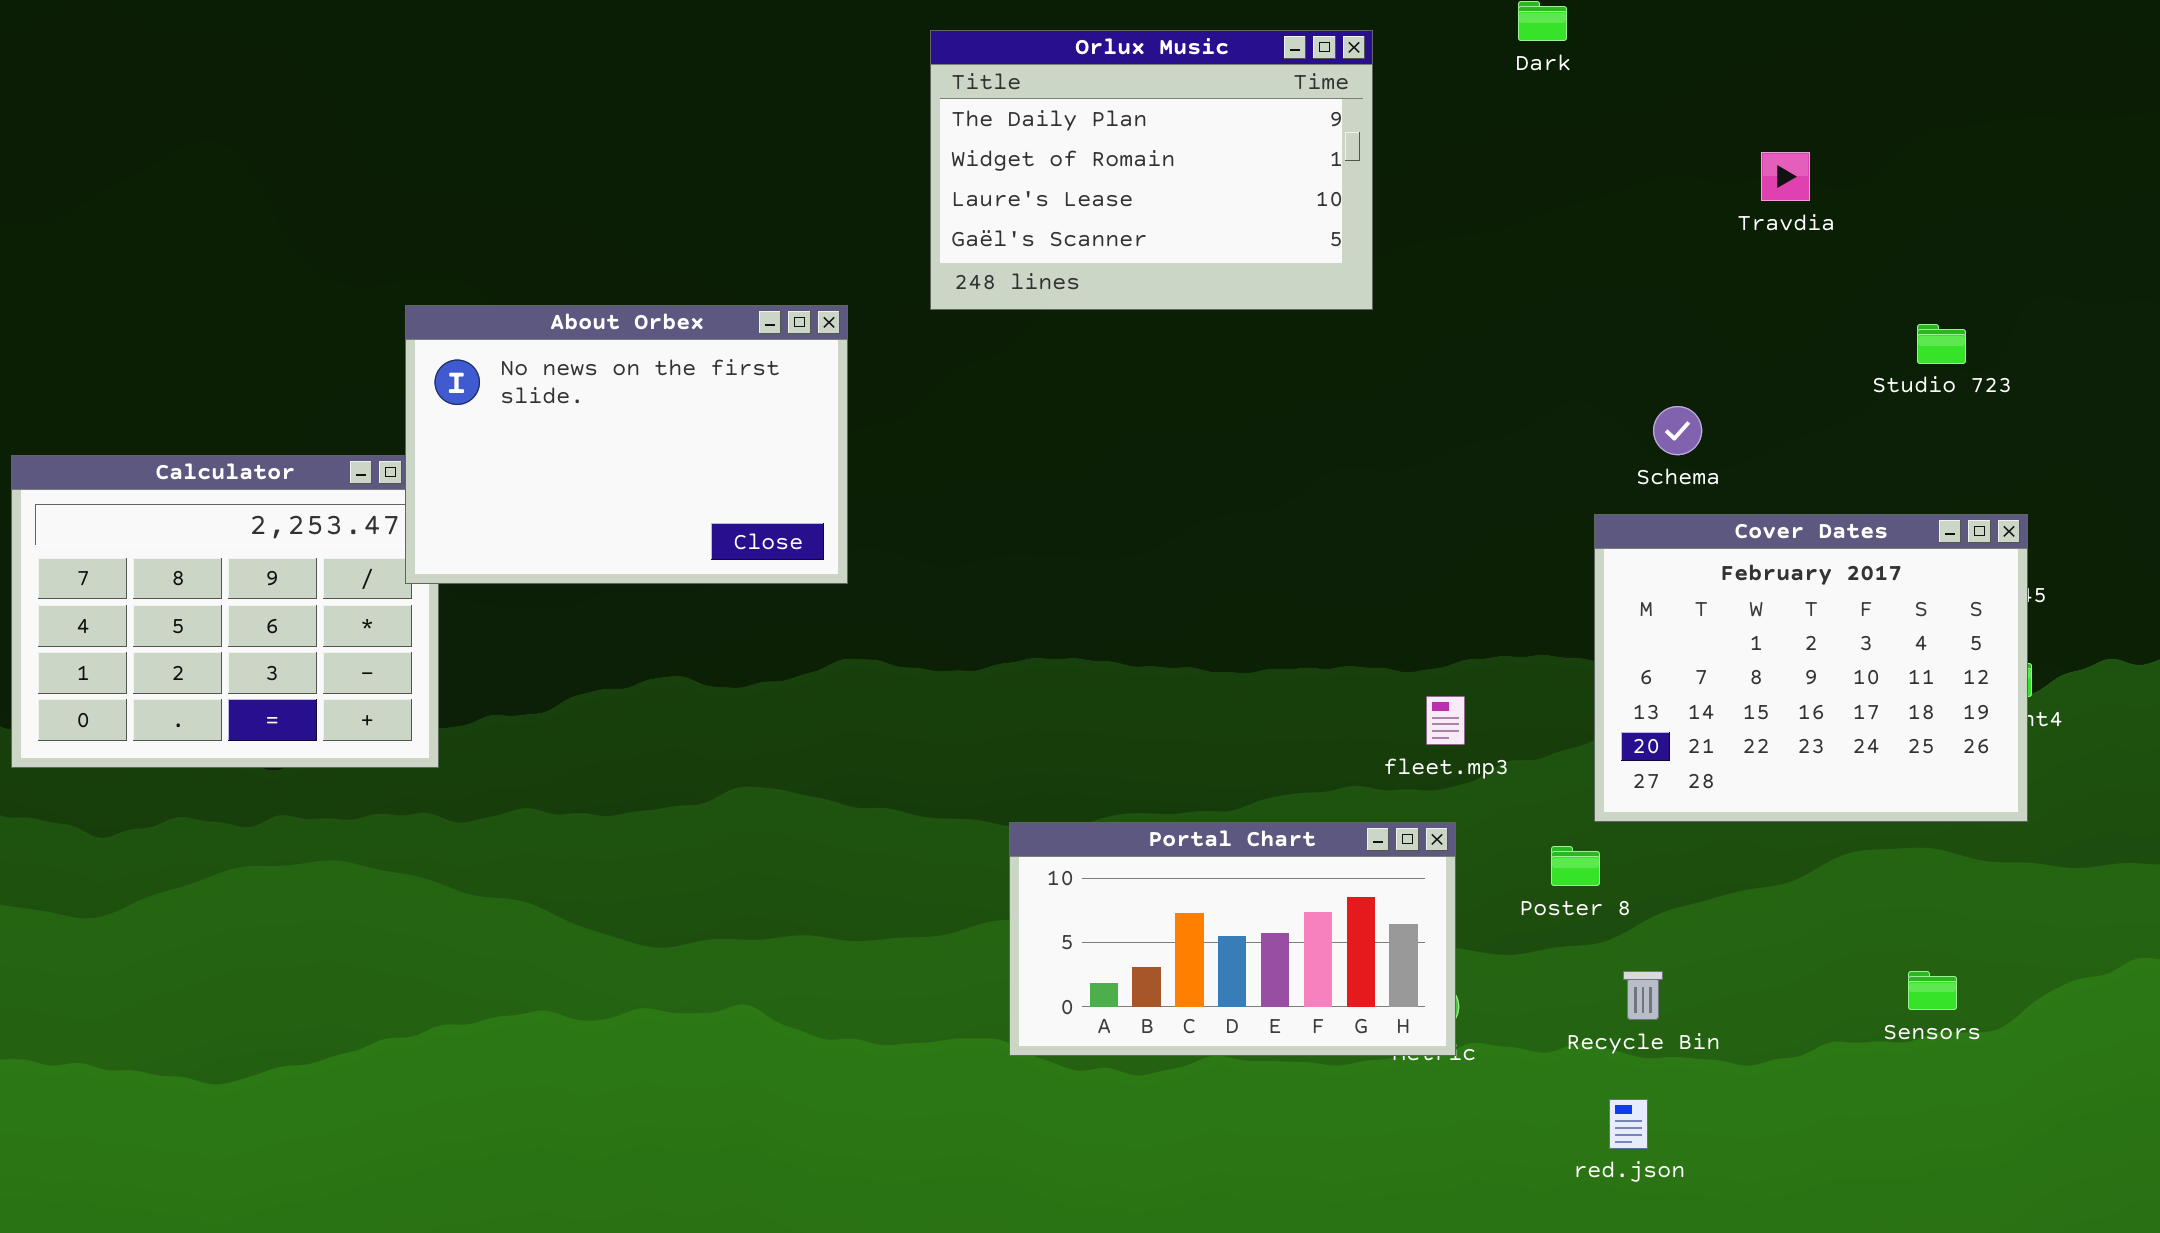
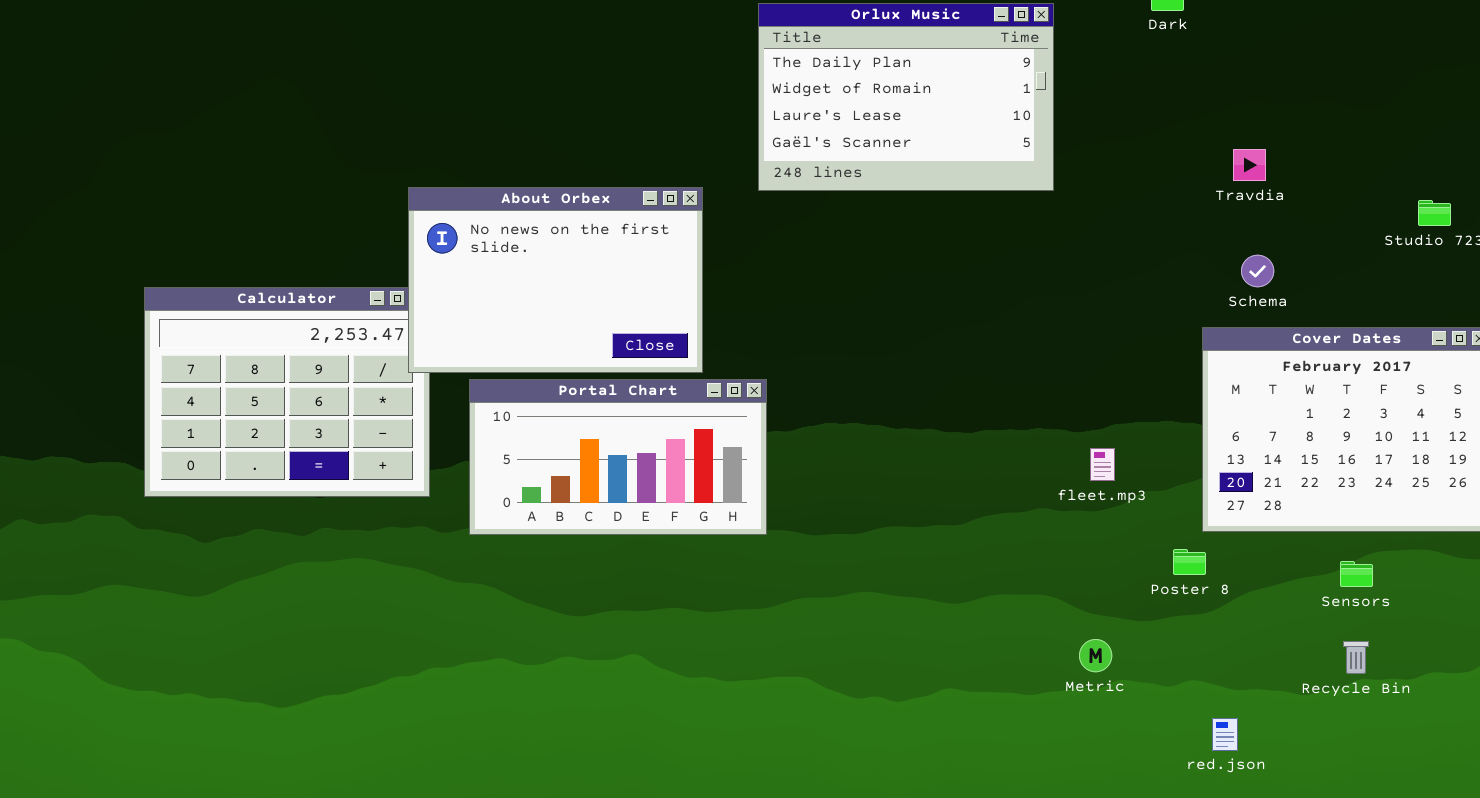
Travdia: [1761,152,1810,201] -> [1233,149,1266,181], moved
Portal Chart: [1009,822,1456,1056] -> [469,379,767,535], moved
Recycle Bin: [1623,971,1663,1020] -> [1343,641,1369,674], moved
Sensors: [1908,971,1957,1010] -> [1340,561,1373,587], moved

